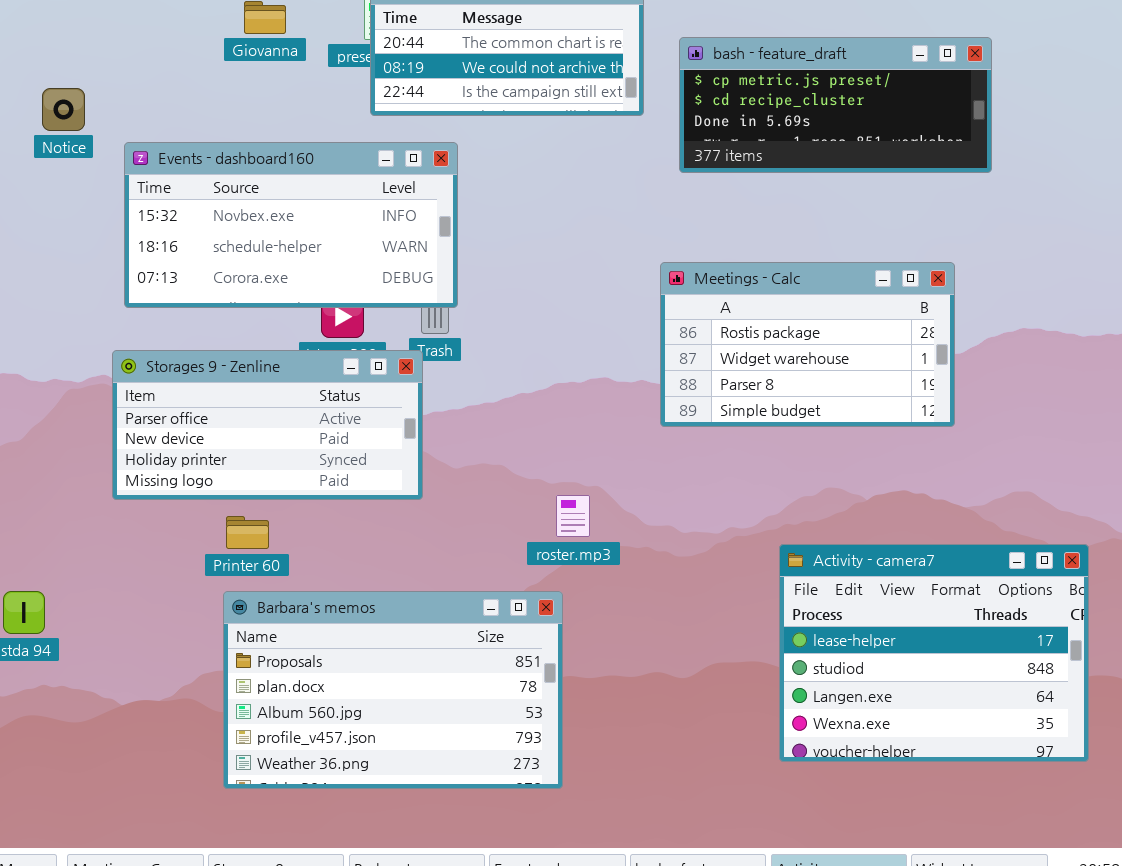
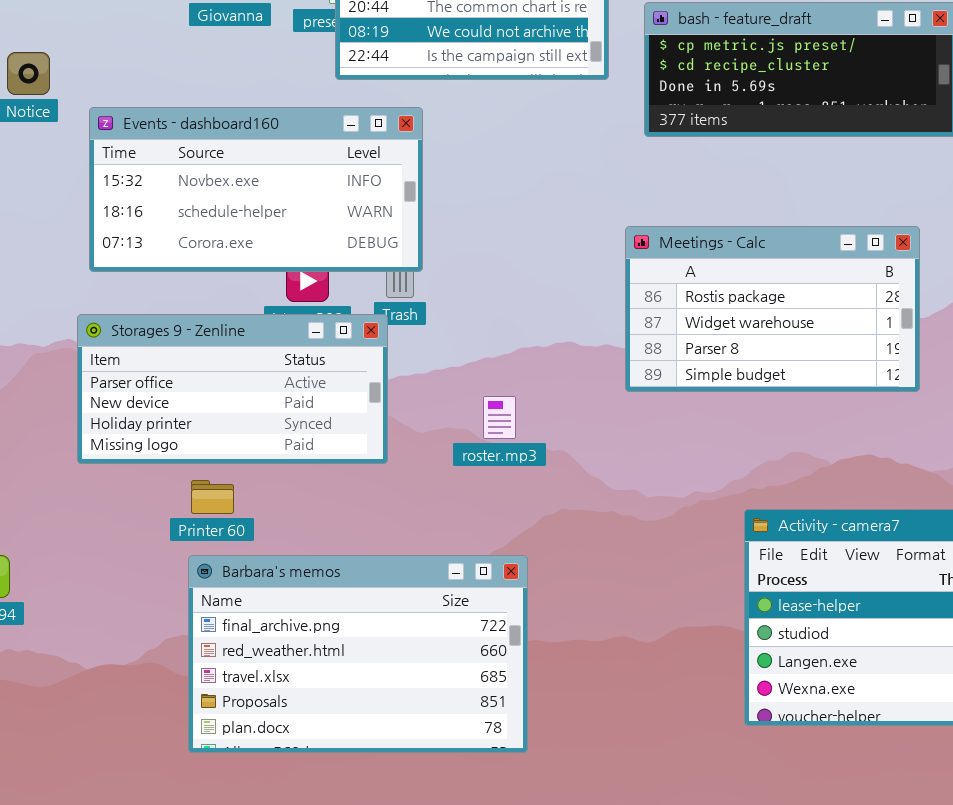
roster.mp3: [556,495,590,537] -> [483,396,516,439], moved
Barbara's memos: [223,591,563,789] -> [188,555,528,753], scrolled up 3 rows

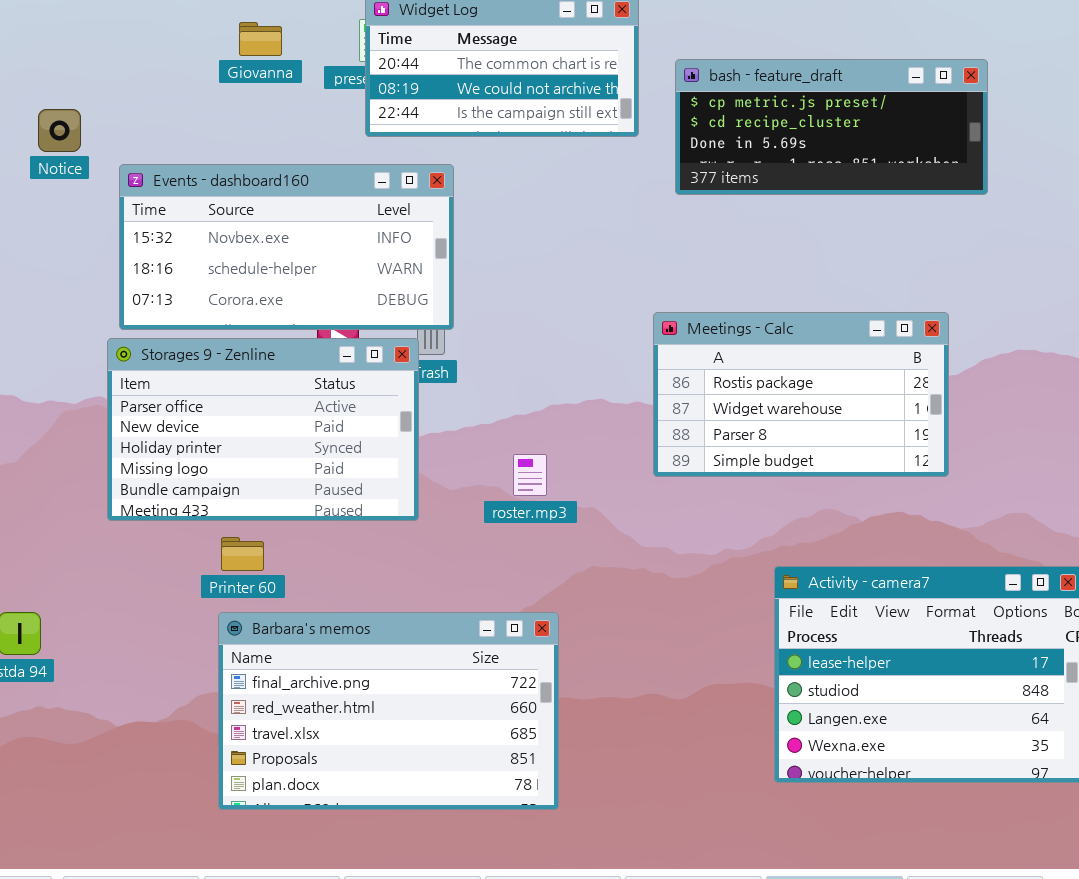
Meetings - Calc: [625,226,920,392] -> [653,312,949,477], moved
Storages 9 - Zenline: [77,314,388,464] -> [107,338,419,521], resized

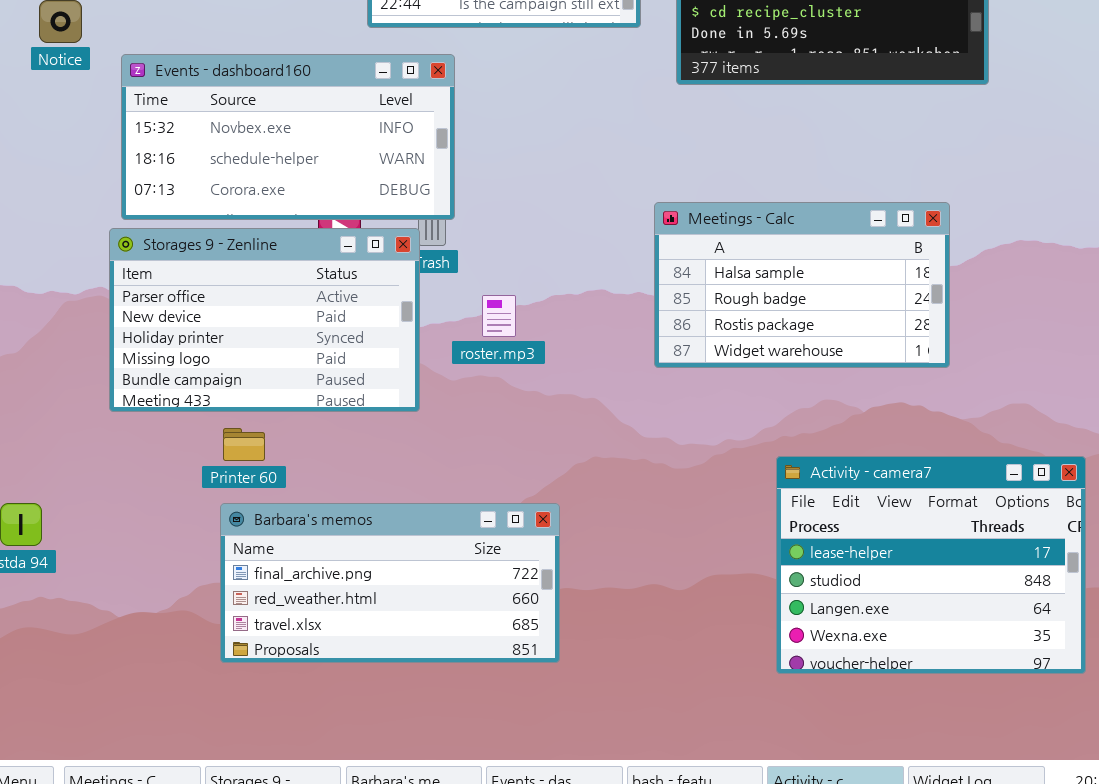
Meetings - Calc: [653,312,949,477] -> [654,202,950,368], scrolled up 2 rows
roster.mp3: [513,454,547,496] -> [482,295,516,337], moved
Barbara's memos: [218,612,559,810] -> [220,503,560,663], resized

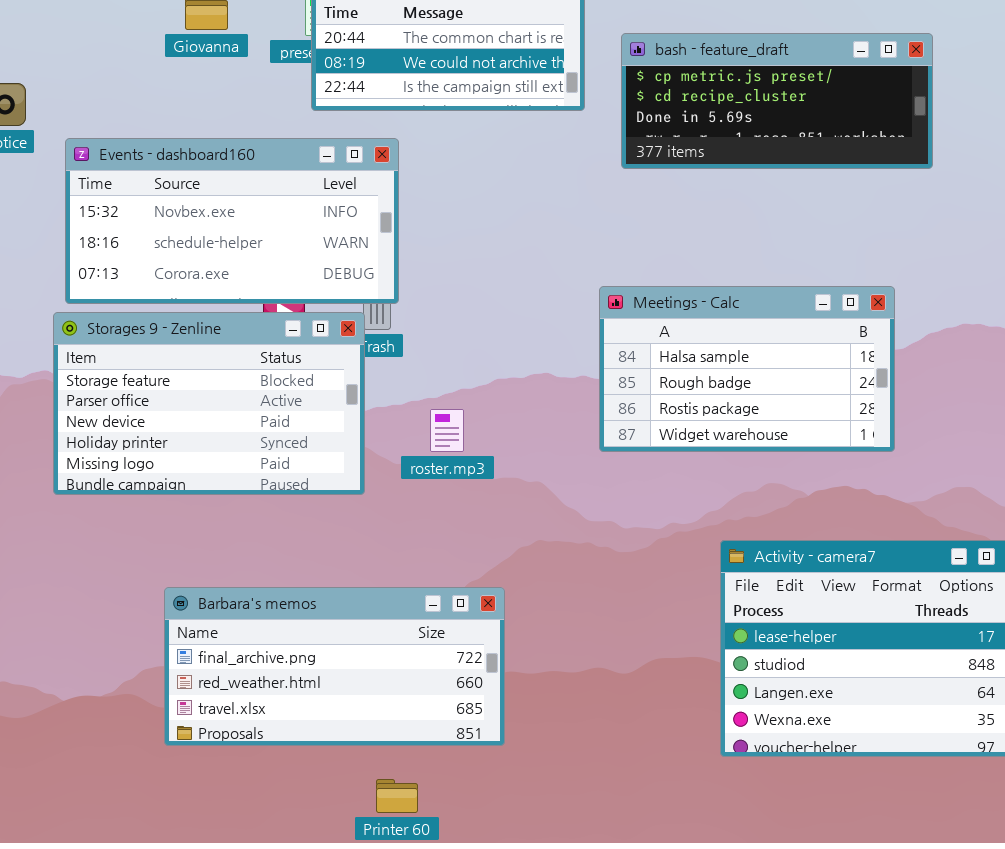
Storages 9 - Zenline: [109,228,420,412] -> [53,312,365,495], scrolled up 1 row
roster.mp3: [482,295,516,337] -> [430,409,464,452], moved
Printer 60: [223,428,265,461] -> [376,779,418,813], moved

